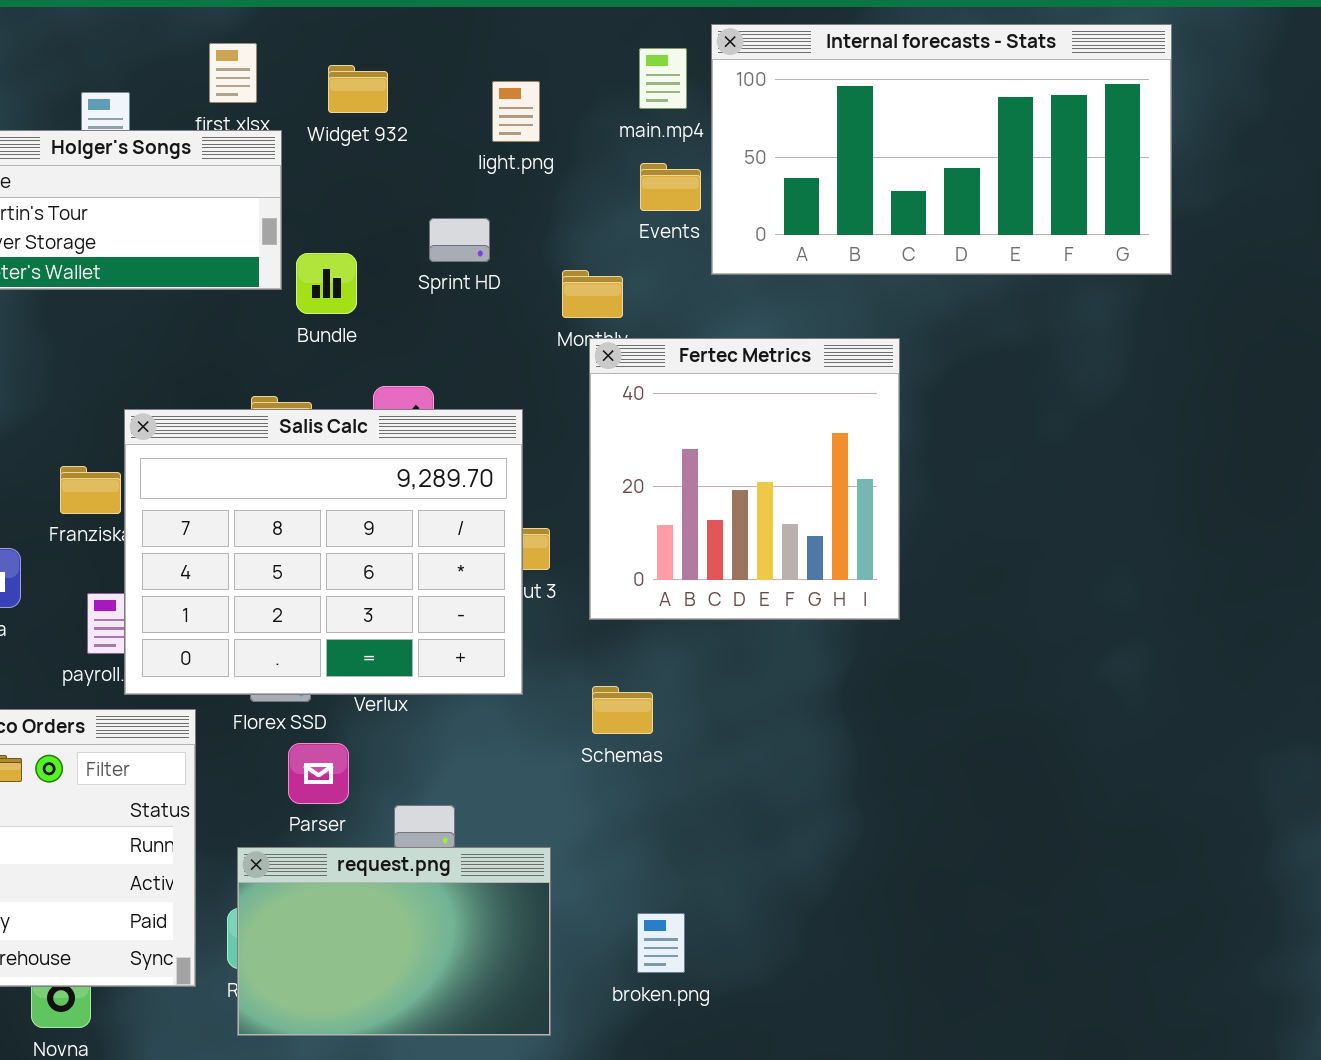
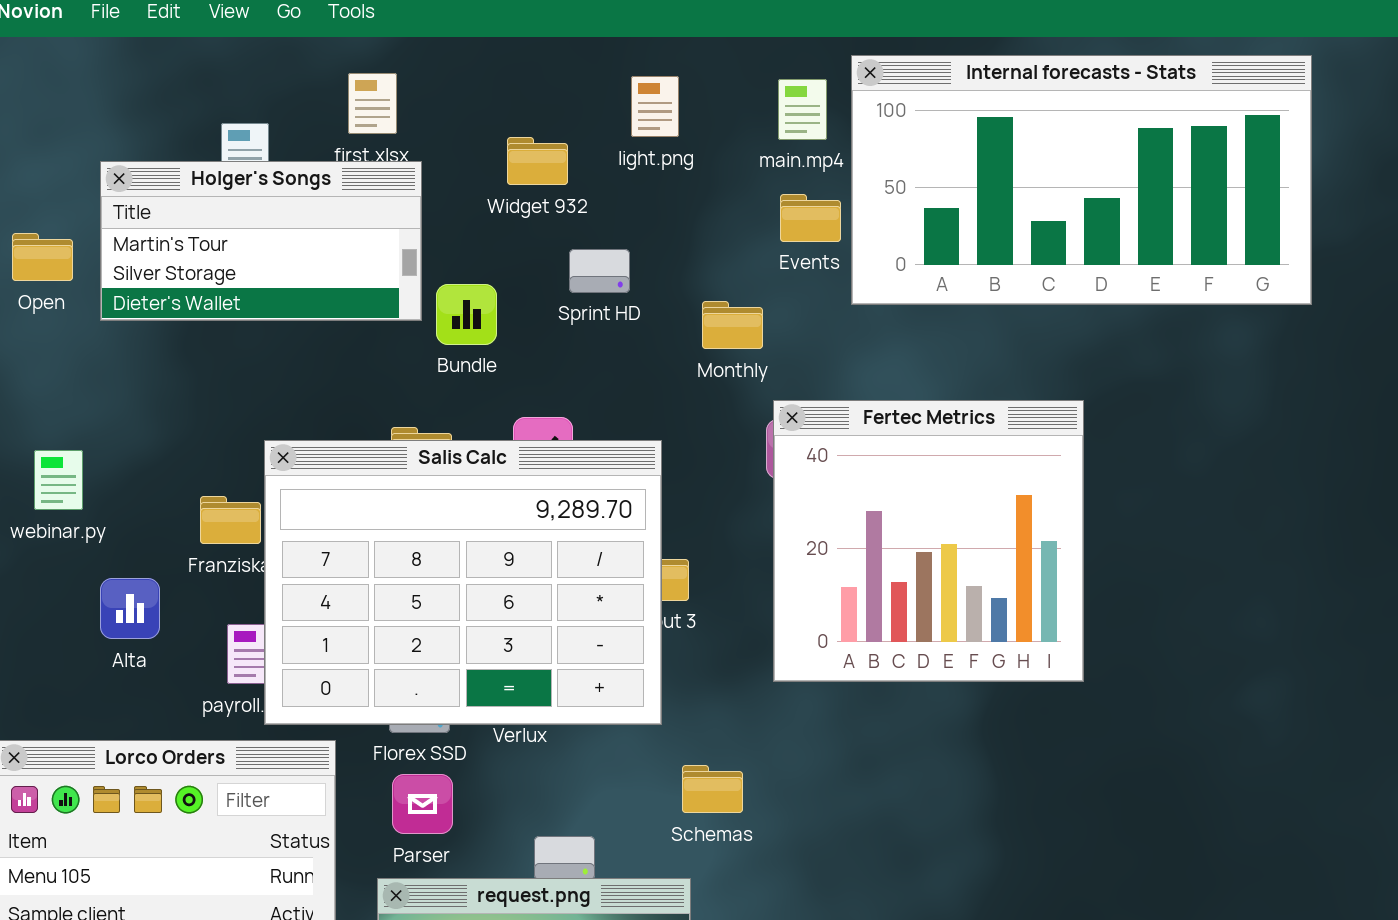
Widget 932: [328,65,388,113] -> [507,137,568,185], moved
light.png: [492,81,540,142] -> [631,76,679,137], moved
Fertec Metrics: [589,338,900,620] -> [773,400,1084,682], moved
Schemas: [592,686,653,734] -> [682,765,743,813], moved
Parser: [288,743,349,804] -> [392,774,453,834], moved

